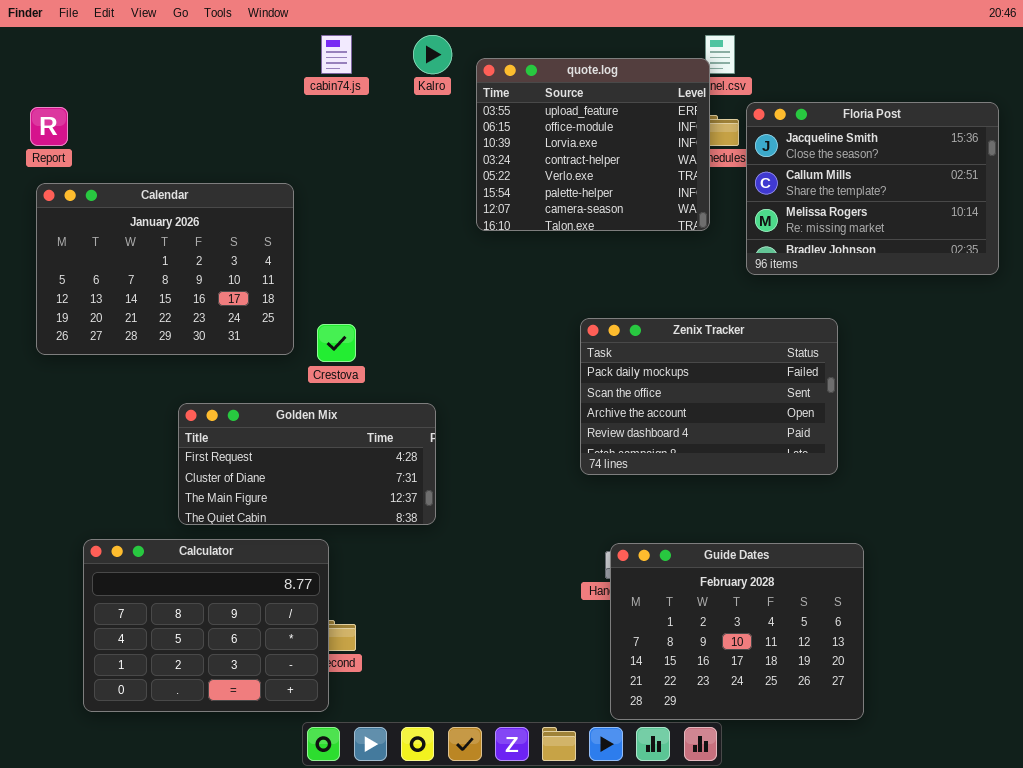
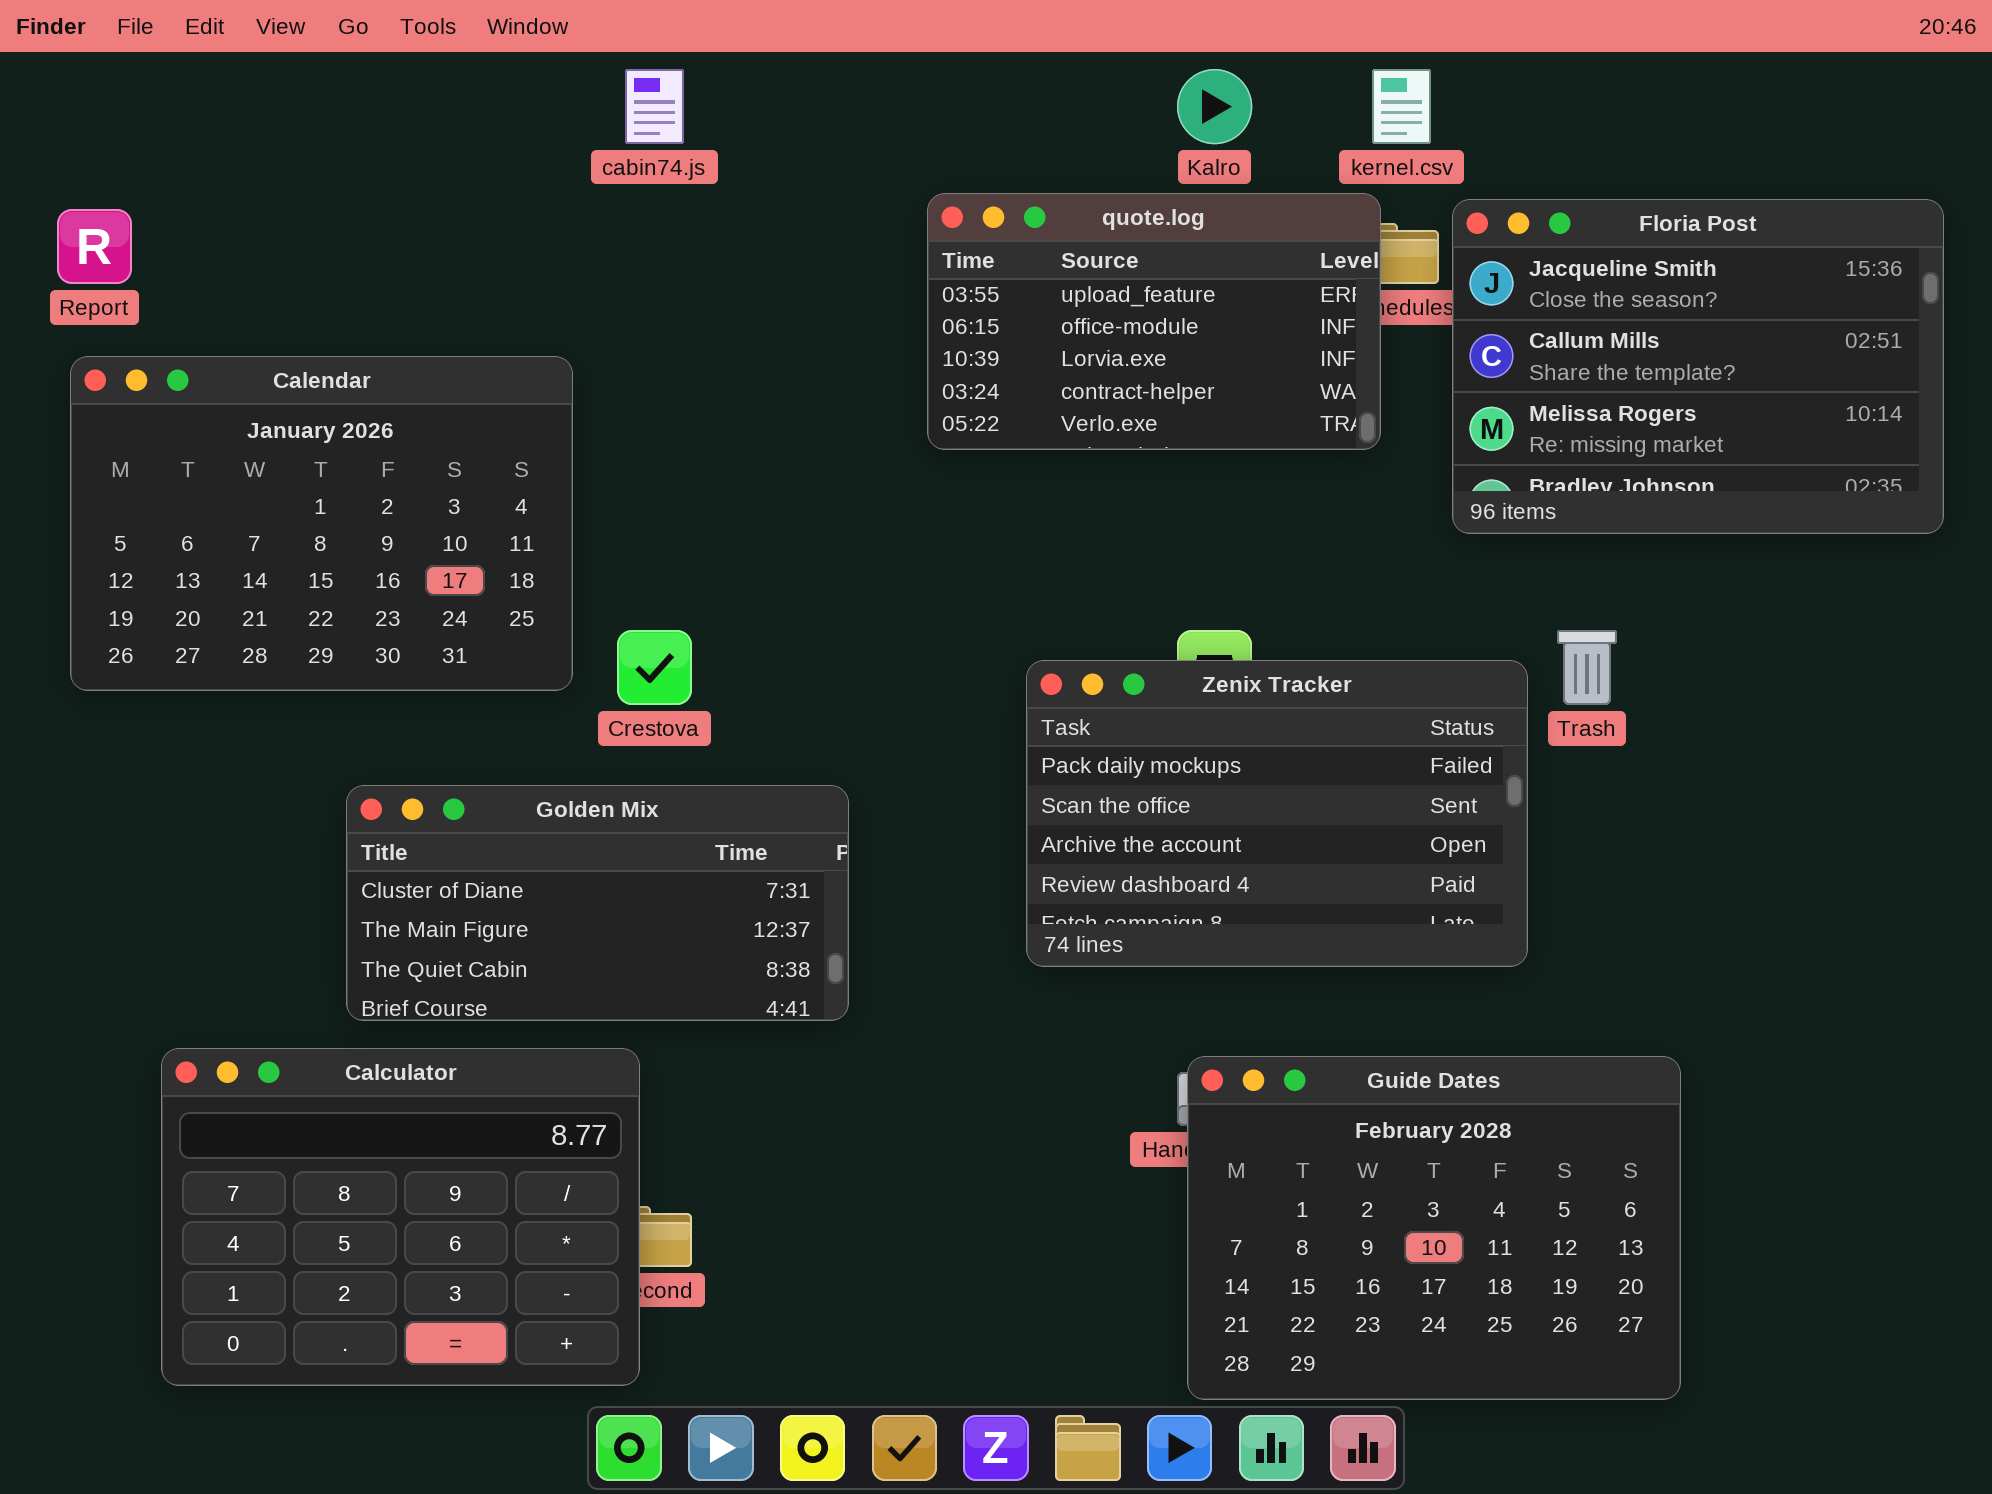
Kalro: [413,35,452,74] -> [1177,69,1252,144], moved
quote.log: [476,58,710,231] -> [927,193,1381,450], resized
Zenix Tracker: [580,318,838,475] -> [1026,660,1528,967], moved
Golden Mix: [178,403,436,525] -> [346,785,849,1021], scrolled down 1 row

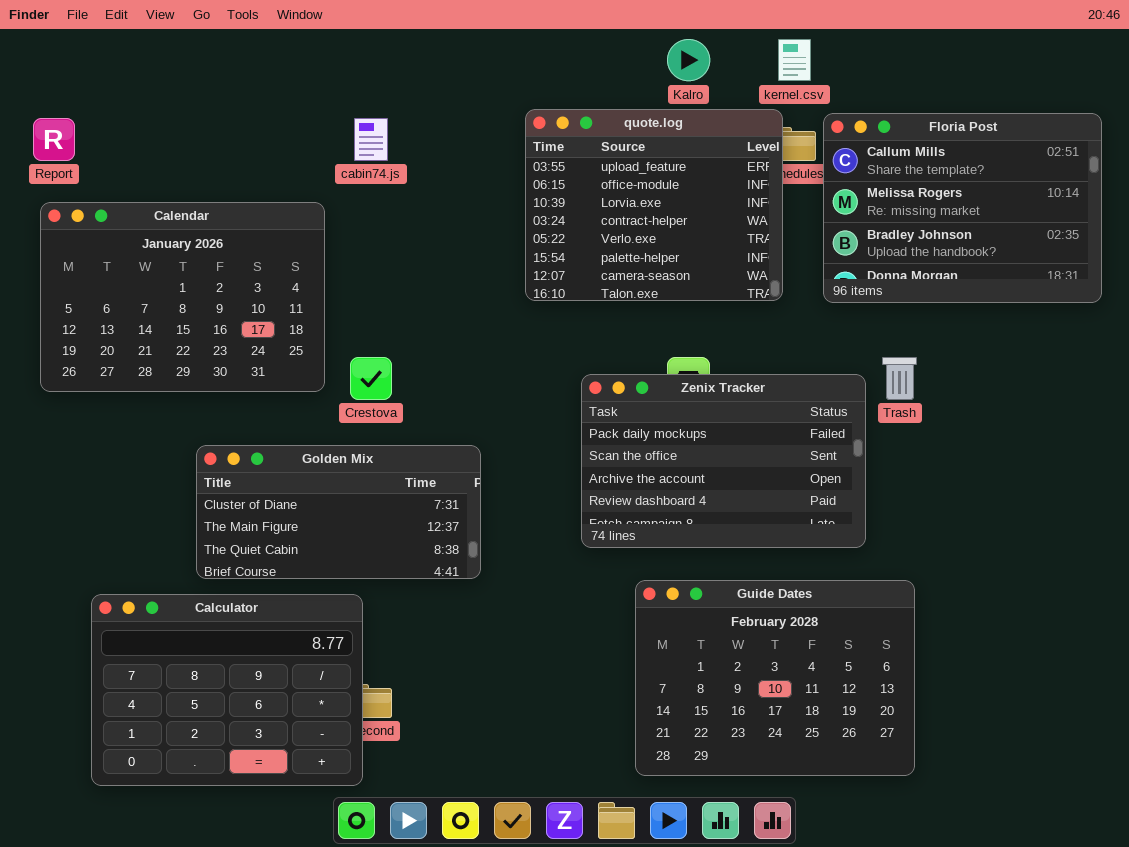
cabin74.js: [625,69,684,144] -> [354,118,388,161], moved
quote.log: [927,193,1381,450] -> [525,109,783,301], resized
Floria Post: [1452,199,1944,534] -> [823,113,1102,303], scrolled down 1 row
Guide Dates: [1187,1056,1681,1400] -> [635,580,915,776], moved

